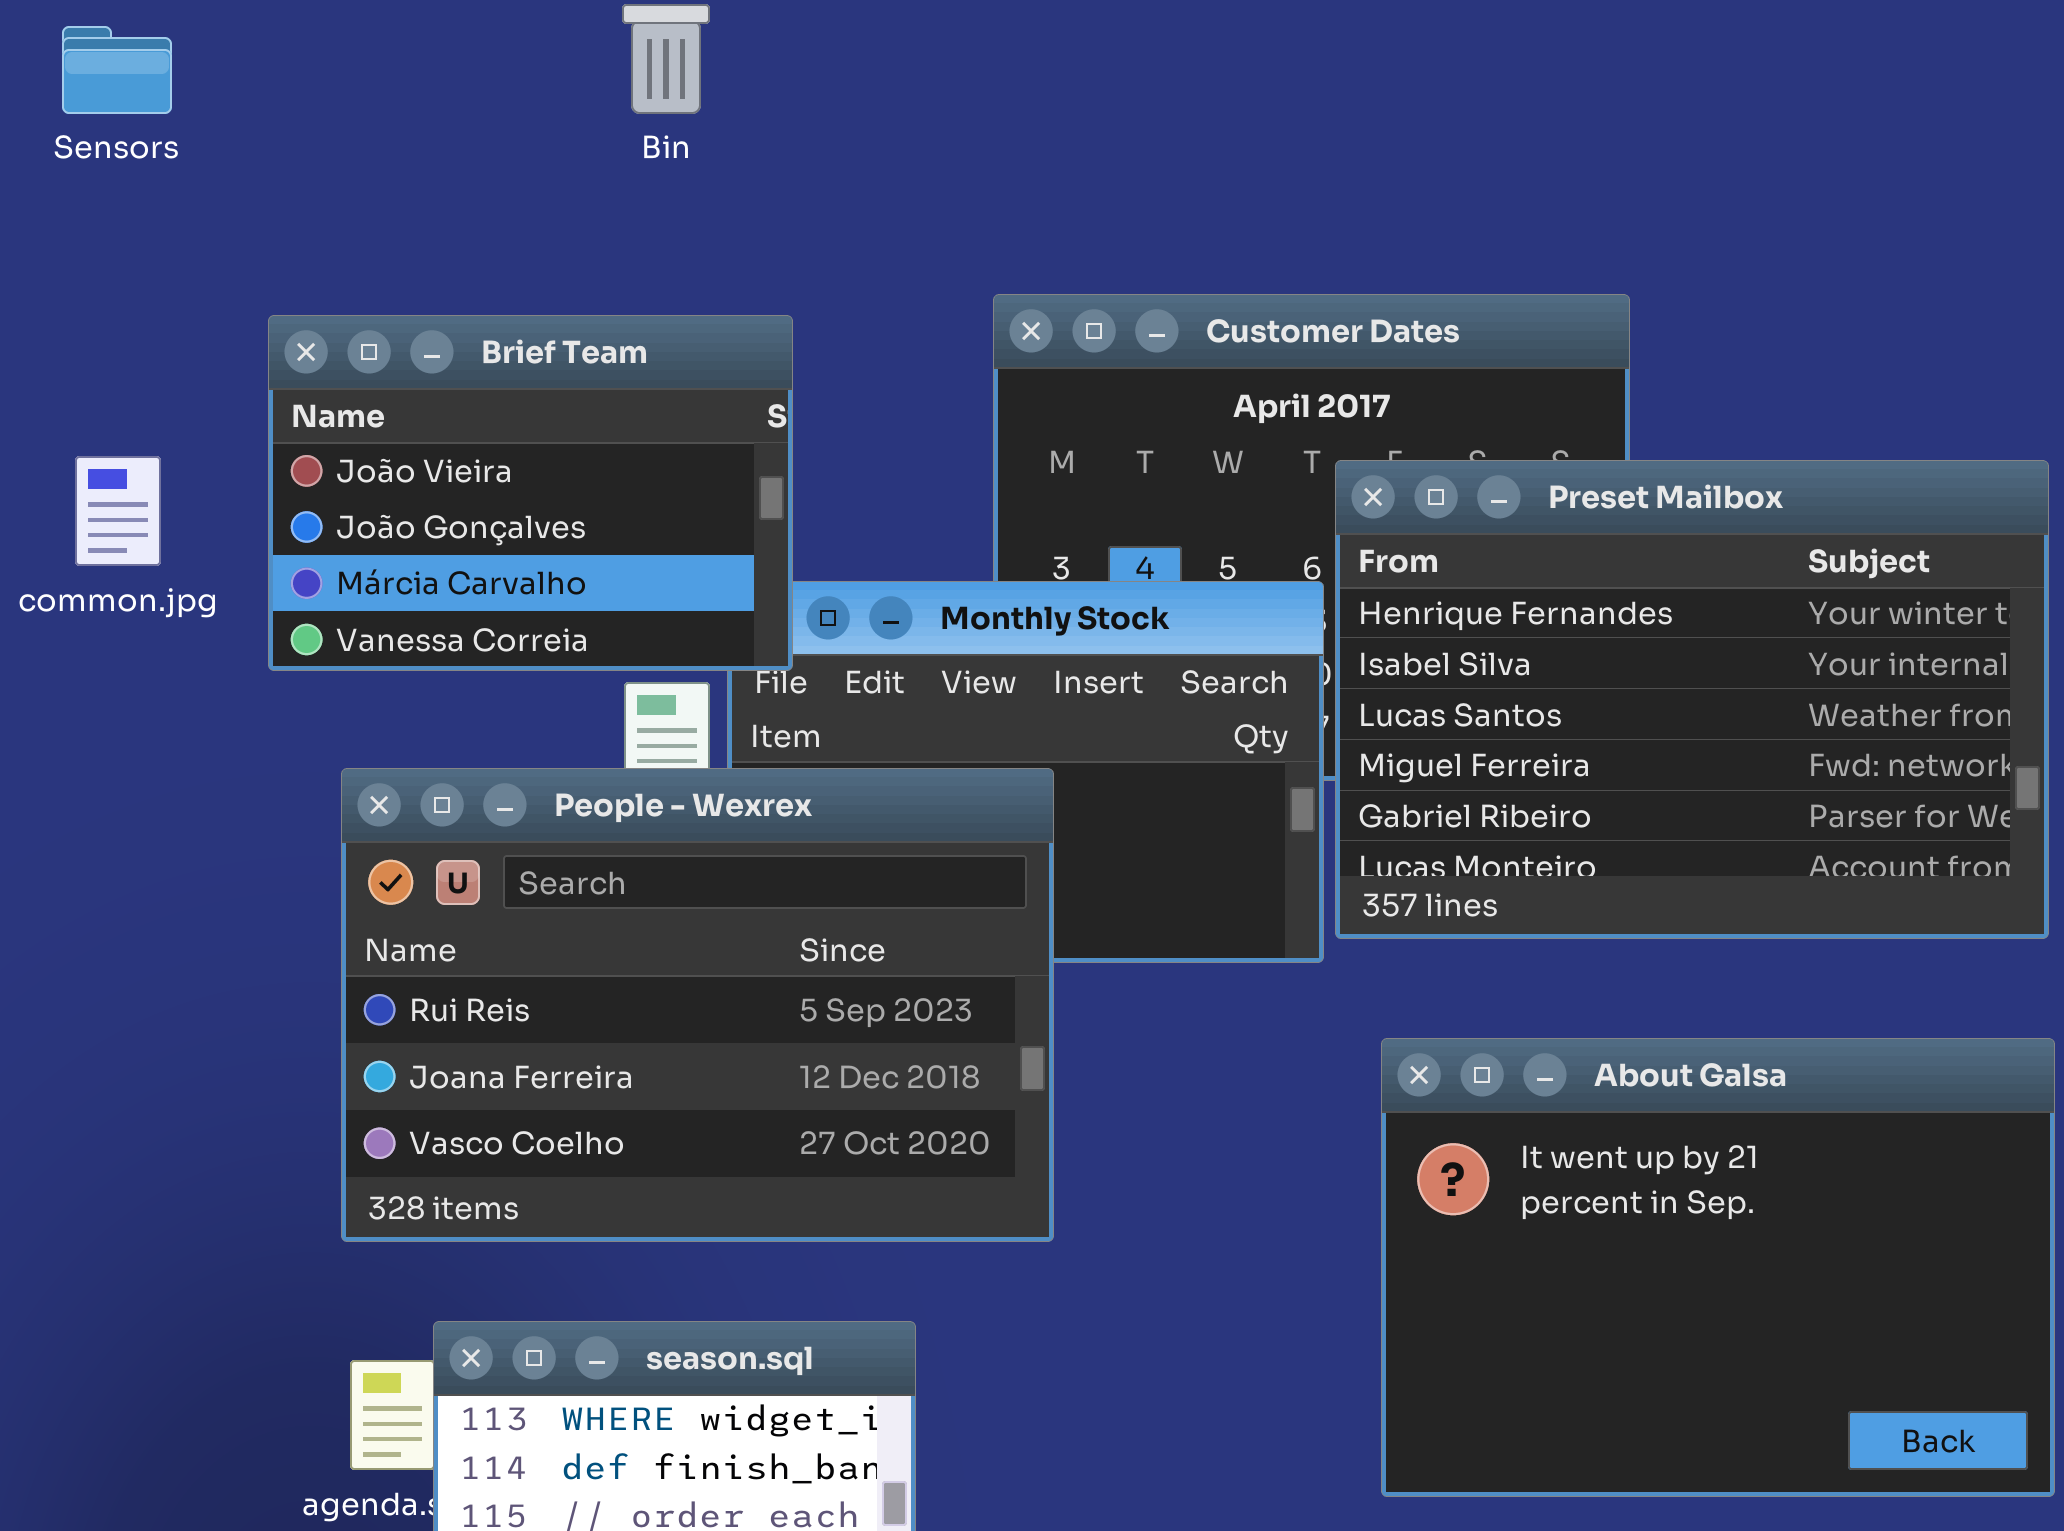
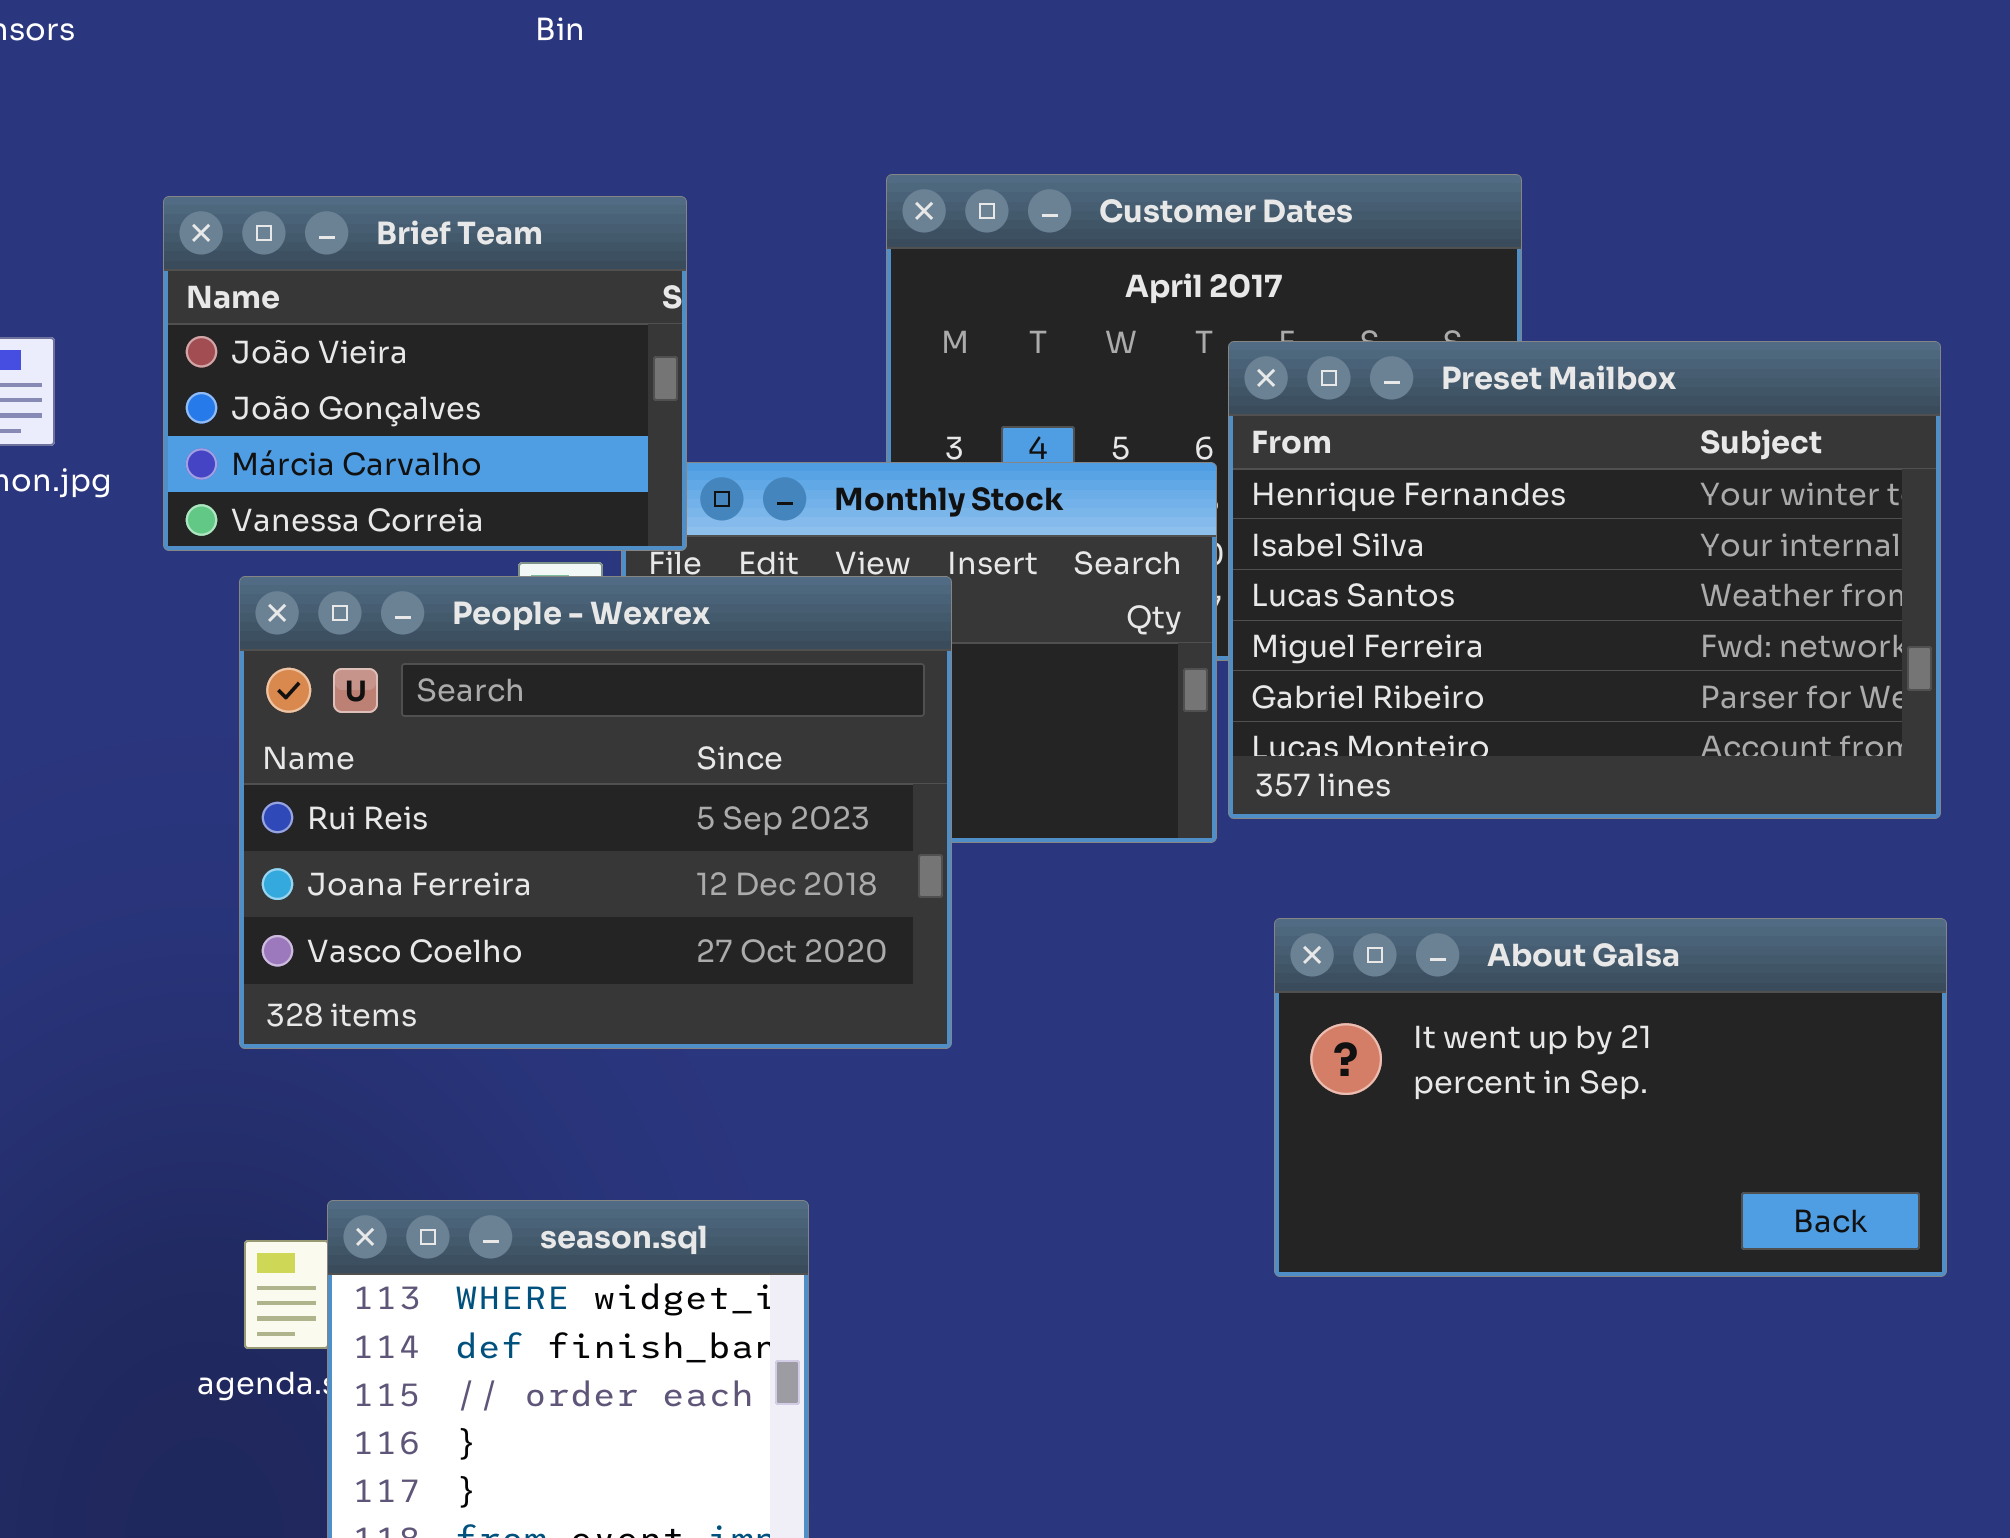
People - Wexrex: [341,768,1054,1242] -> [239,576,952,1049], moved
About Galsa: [1381,1038,2055,1497] -> [1274,918,1947,1277], resized

